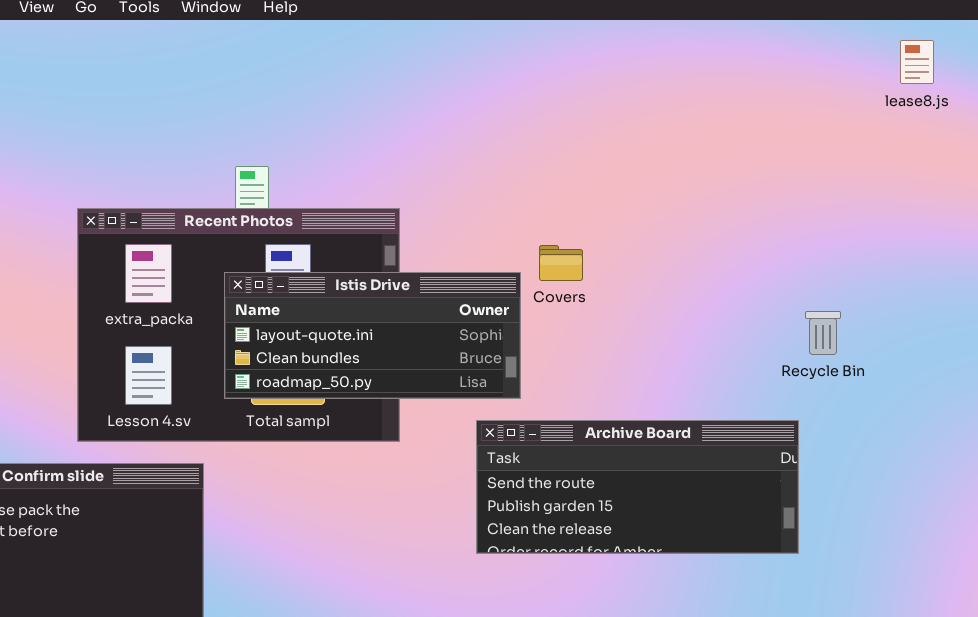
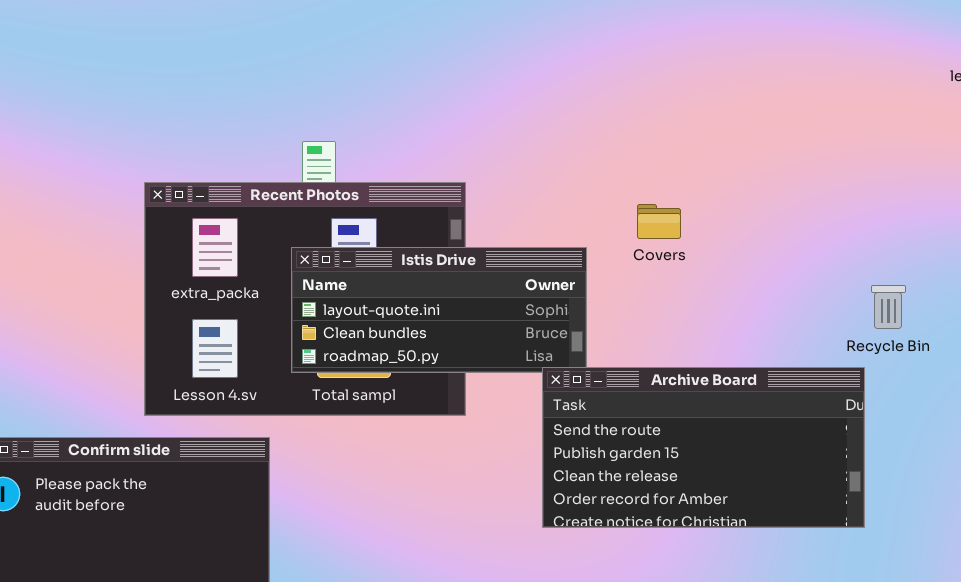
Covers: [539,245,583,281] -> [637,204,681,239], moved
Archive Board: [476,420,799,554] -> [542,367,865,528], resized

